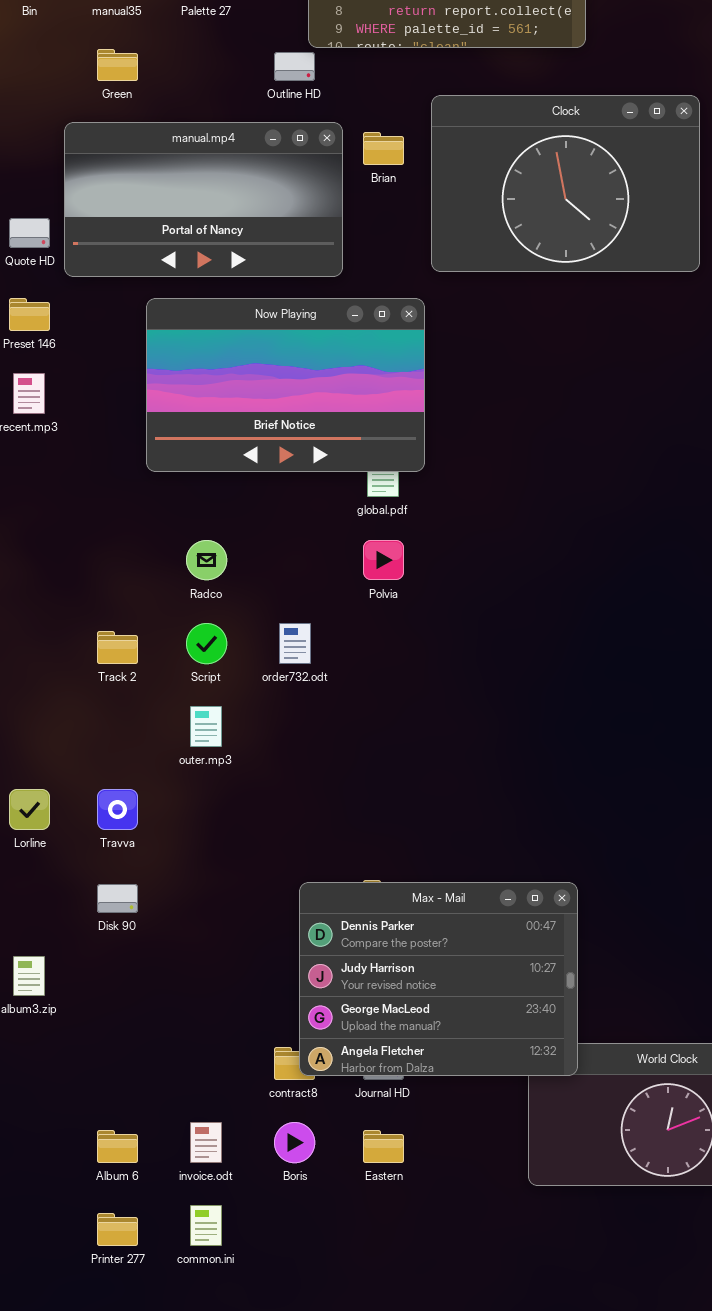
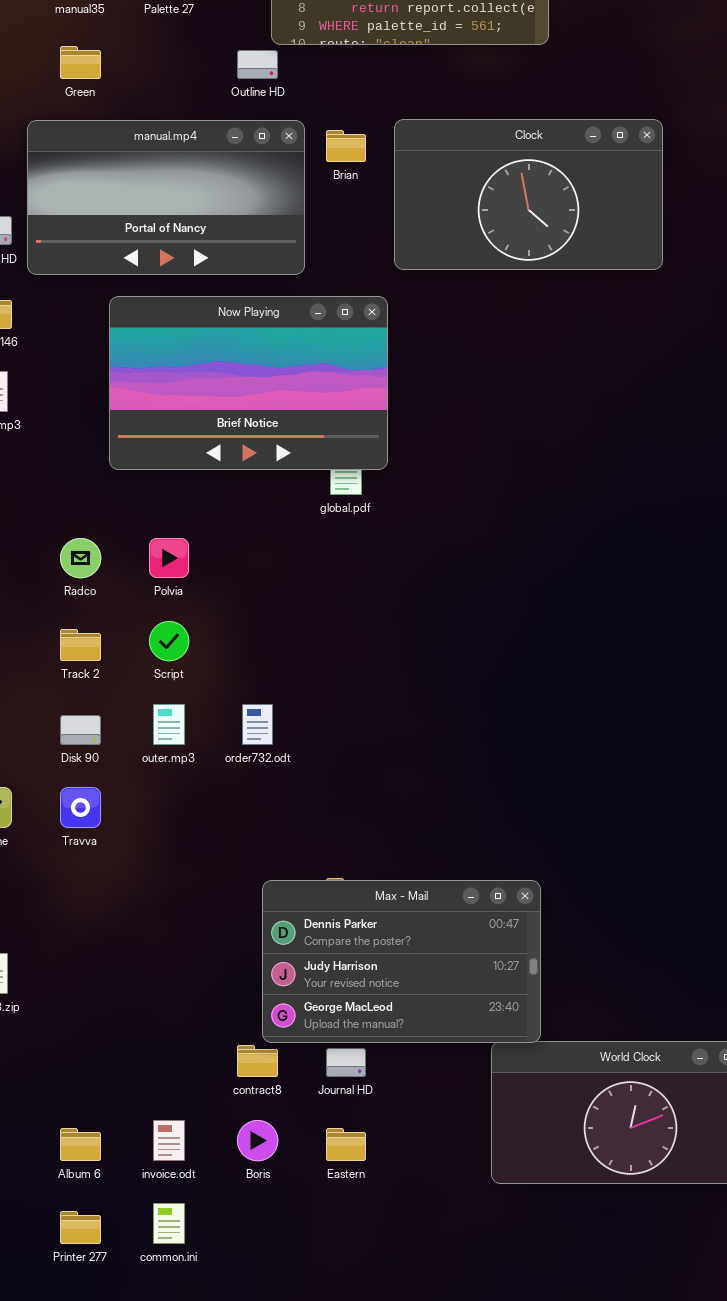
Clock: [431,95,700,272] -> [394,119,663,270], resized
Radco: [186,540,227,580] -> [60,538,101,578], moved
Polvia: [363,540,404,580] -> [149,538,189,578], moved
order732.odt: [279,623,311,664] -> [242,704,273,745], moved
Max - Mail: [299,882,578,1076] -> [262,880,541,1043], resized
Disk 90: [97,884,138,913] -> [60,715,101,745], moved

